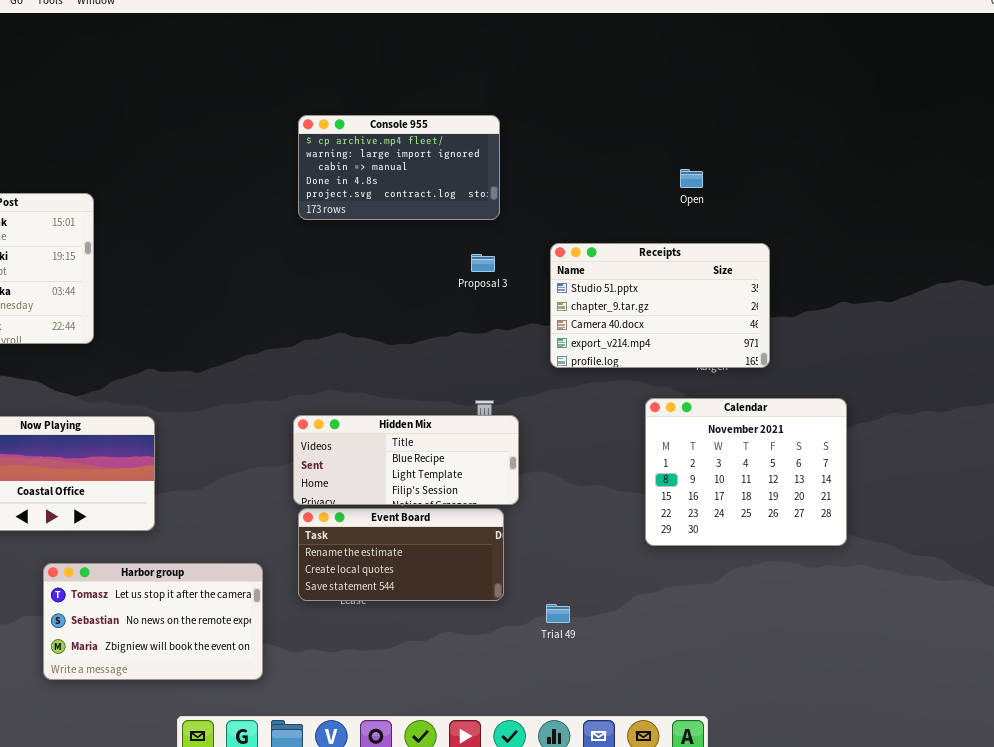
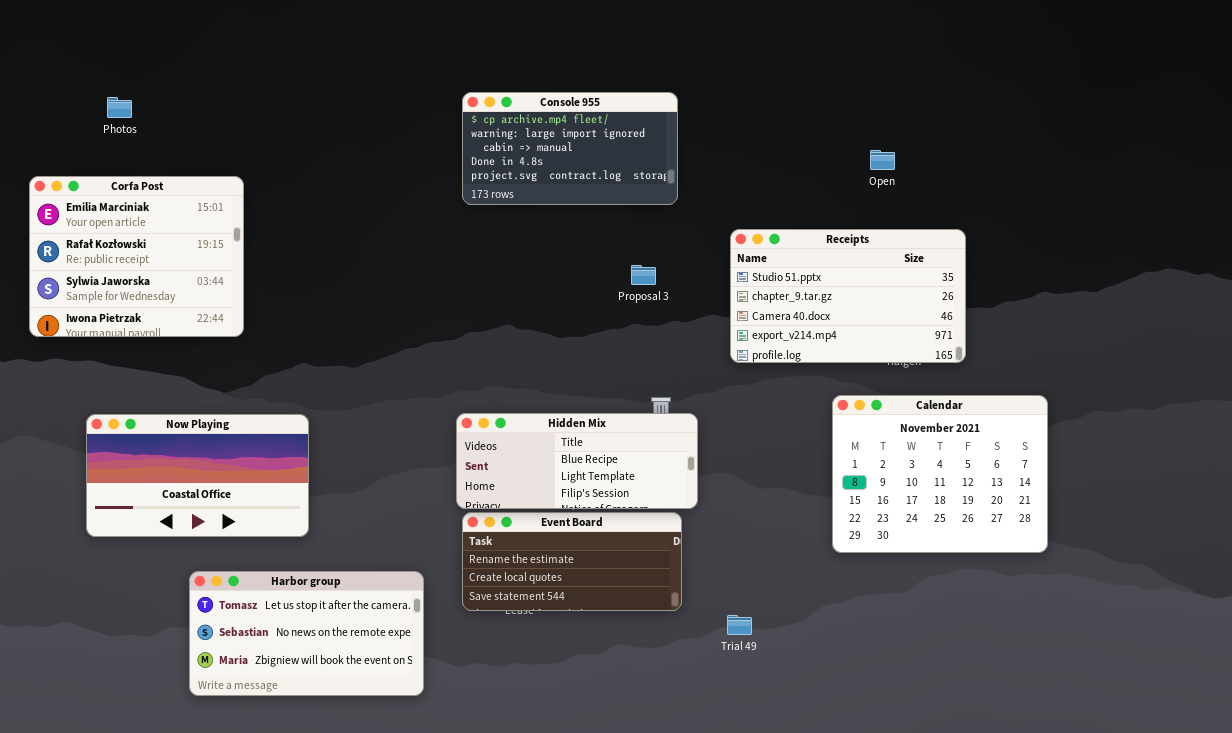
Proposal 3: [471,254,495,272] -> [631,265,656,285], moved

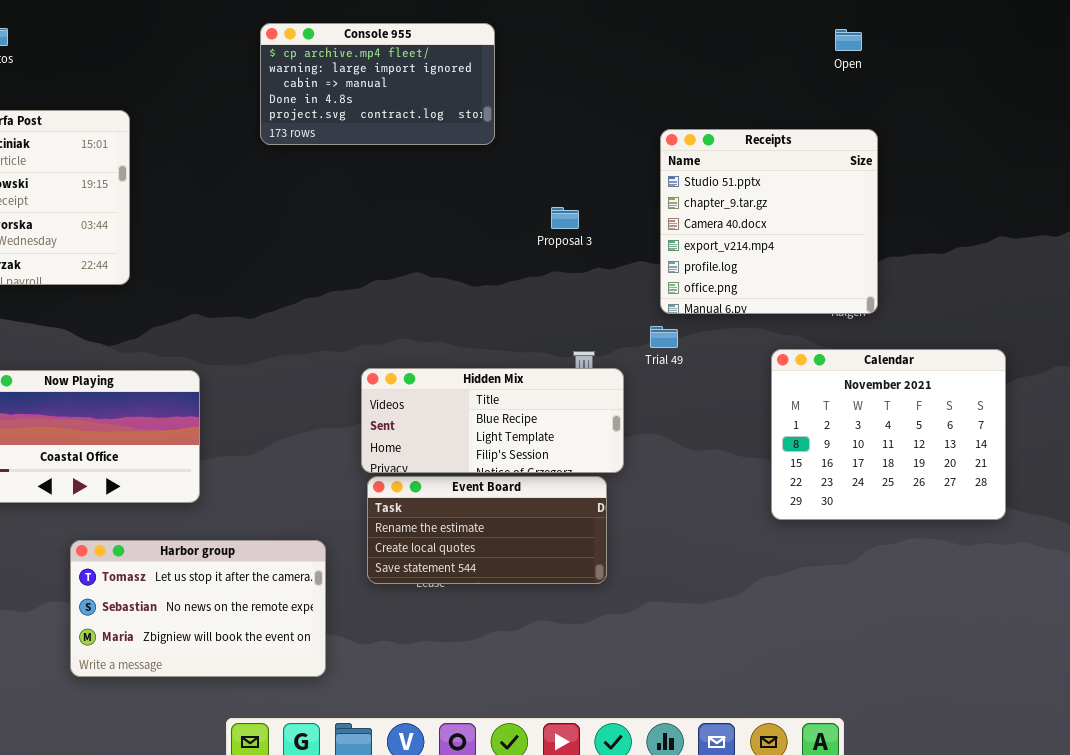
Console 955: [462,92,678,205] -> [260,23,495,145], moved
Open: [870,150,895,170] -> [835,29,862,51], moved
Receipts: [730,229,966,363] -> [660,129,878,314], resized
Trial 49: [727,615,752,635] -> [650,326,678,348], moved

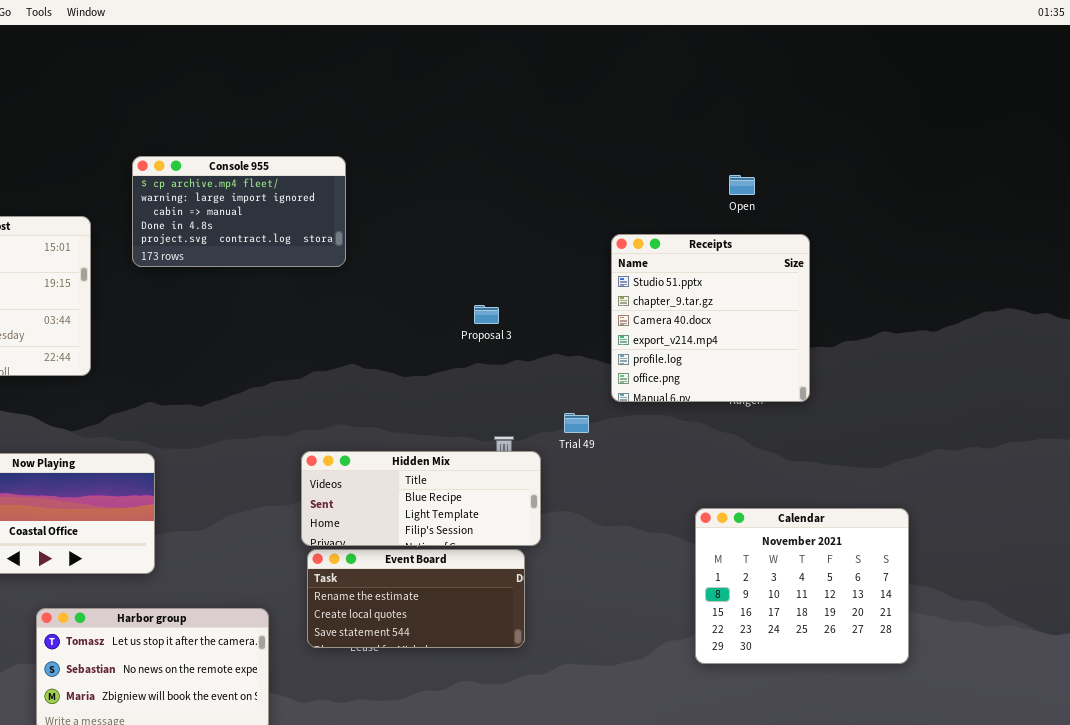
Console 955: [260,23,495,145] -> [132,156,346,267], moved
Open: [835,29,862,51] -> [729,175,755,195], moved
Receipts: [660,129,878,314] -> [611,234,810,402], moved
Calendar: [771,349,1006,520] -> [695,508,909,664], moved

